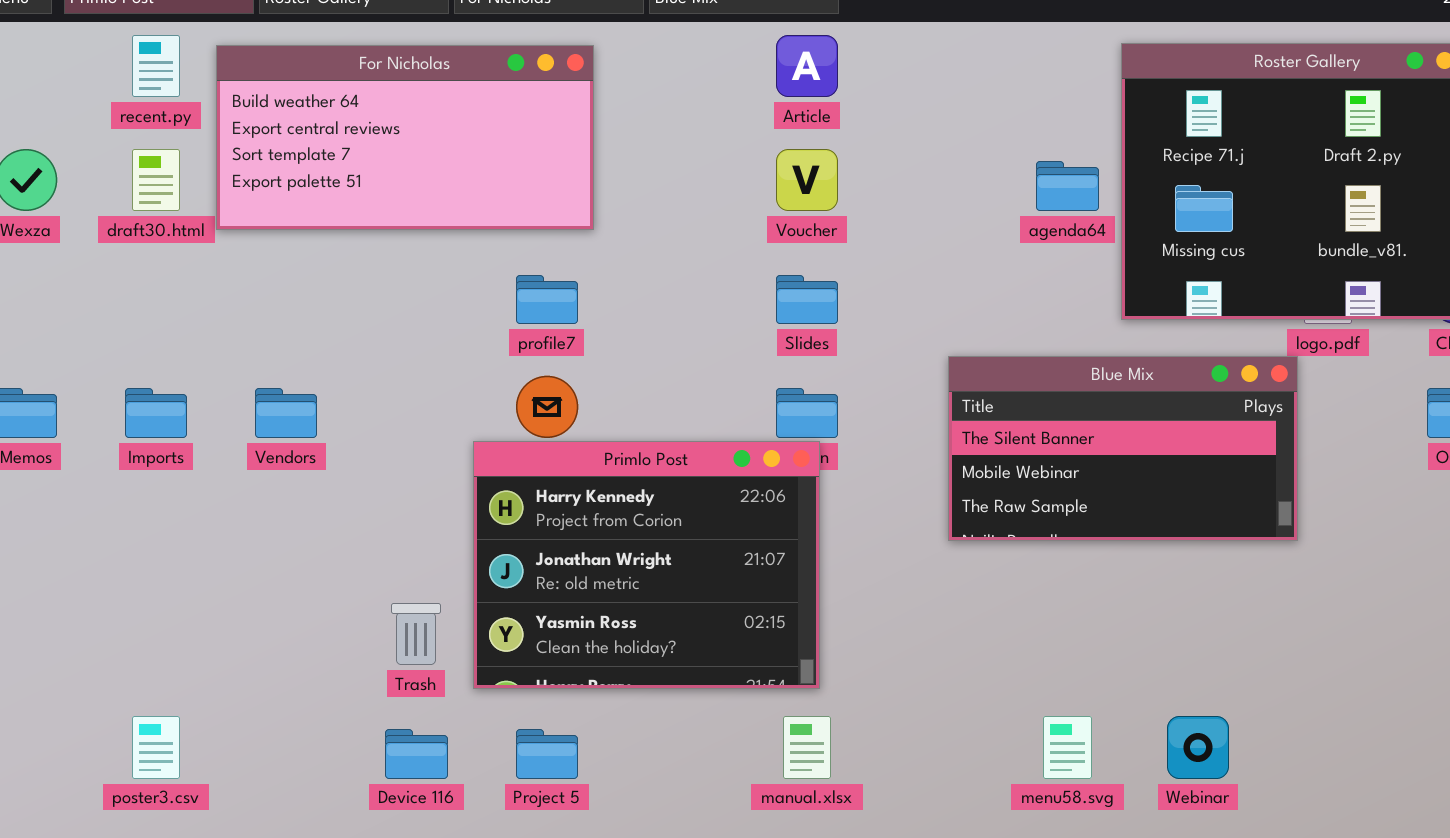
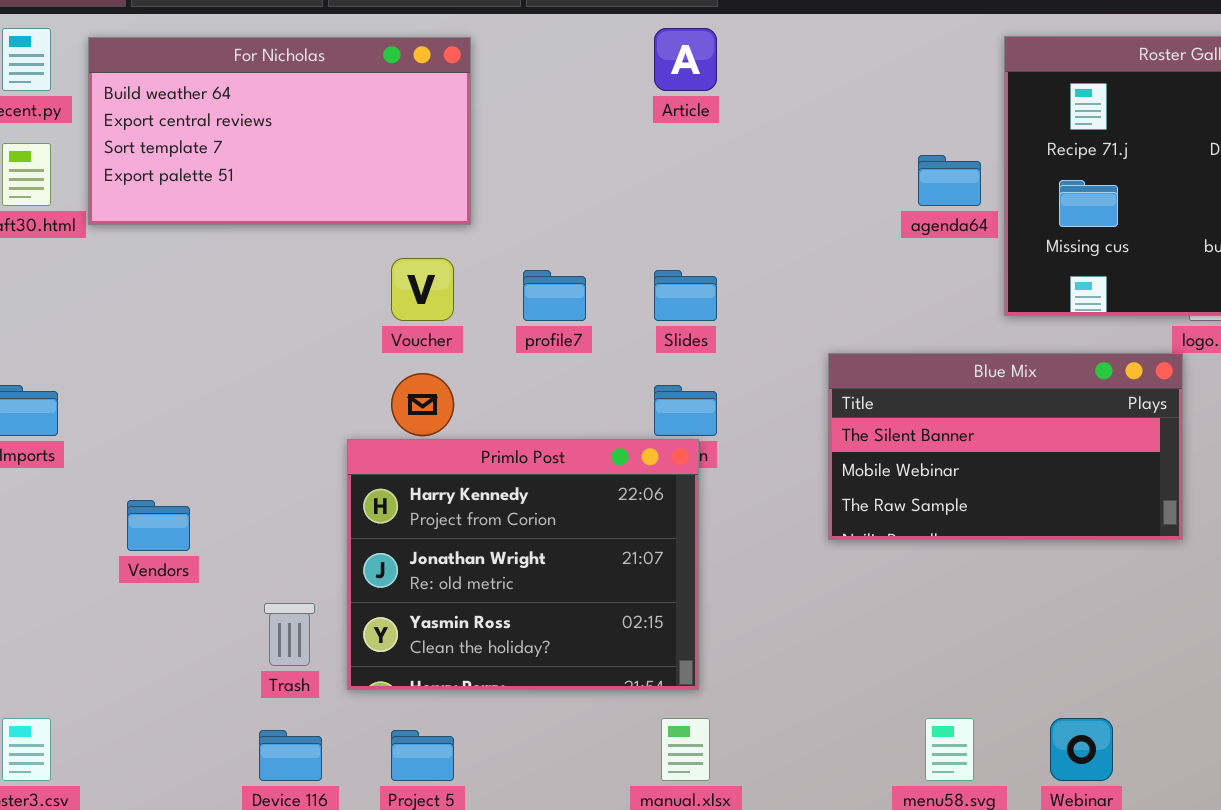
Voucher: [776,149,838,211] -> [391,258,454,321], moved
profile7: [516,275,578,324] -> [523,270,586,321], moved
Vendors: [255,388,317,438] -> [127,500,190,551], moved

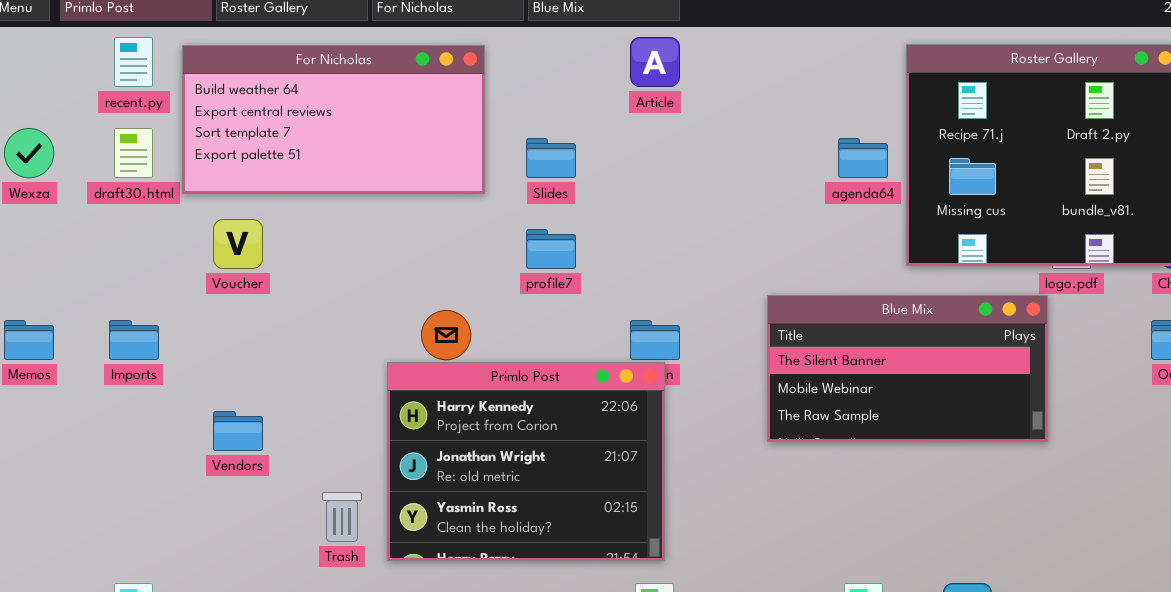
Voucher: [391,258,454,321] -> [213,219,263,269], moved
Slides: [654,270,717,321] -> [526,138,576,178], moved

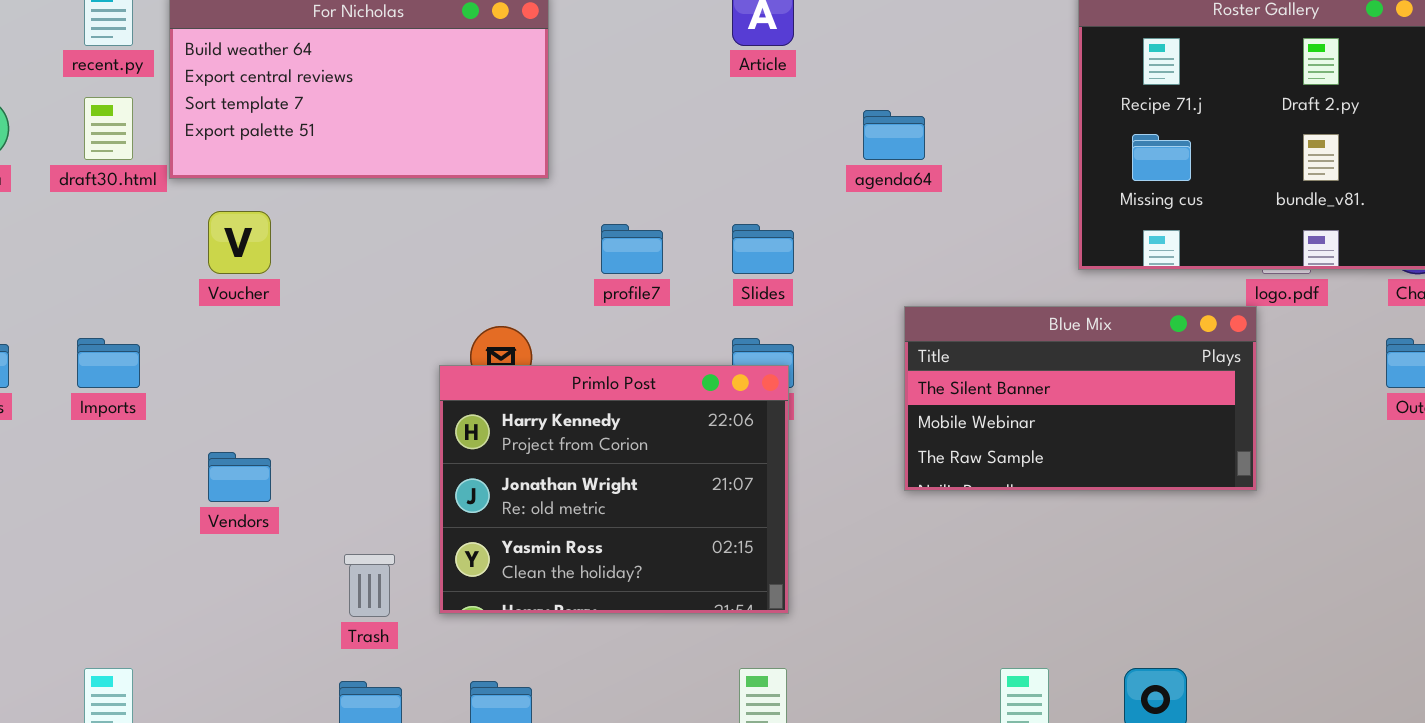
Slides: [526,138,576,178] -> [732,224,794,274], moved
agenda64: [838,138,888,178] -> [863,110,925,160], moved
Primlo Post: [387,362,665,561] -> [439,365,789,614], moved

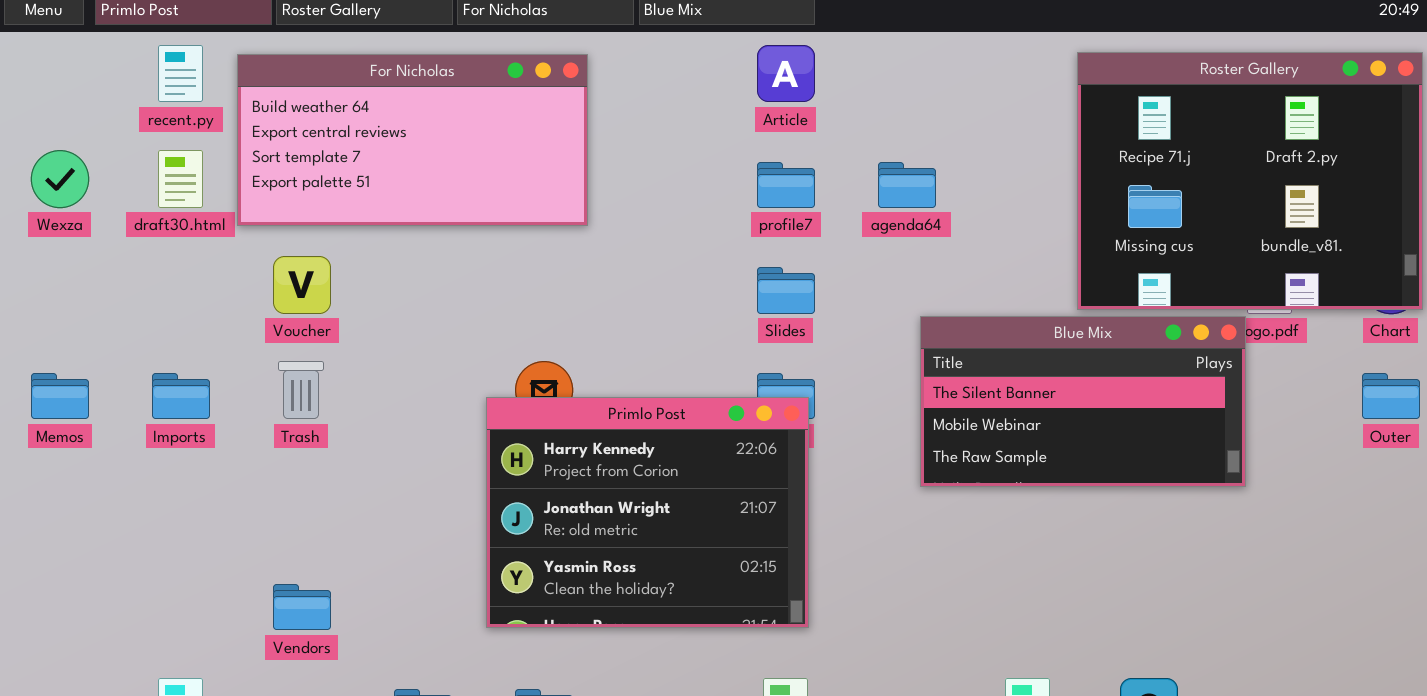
profile7: [601,224,663,274] -> [757,162,815,208], moved
Blue Mix: [904,306,1257,491] -> [920,316,1246,487], moved
Vendors: [208,452,271,502] -> [273,584,331,630], moved
Trash: [344,554,395,617] -> [278,361,324,419], moved

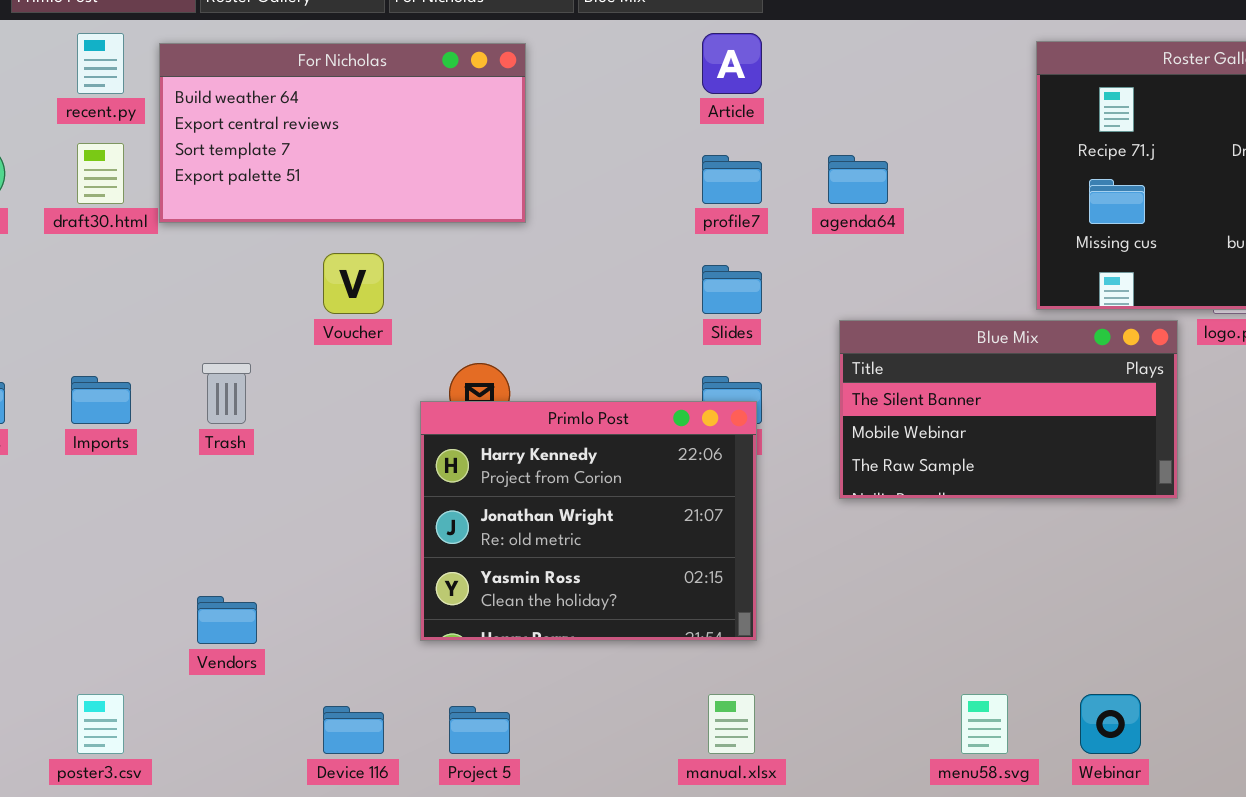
Voucher: [273,256,331,314] -> [323,253,384,314], moved
Blue Mix: [920,316,1246,487] -> [839,320,1178,499], moved

